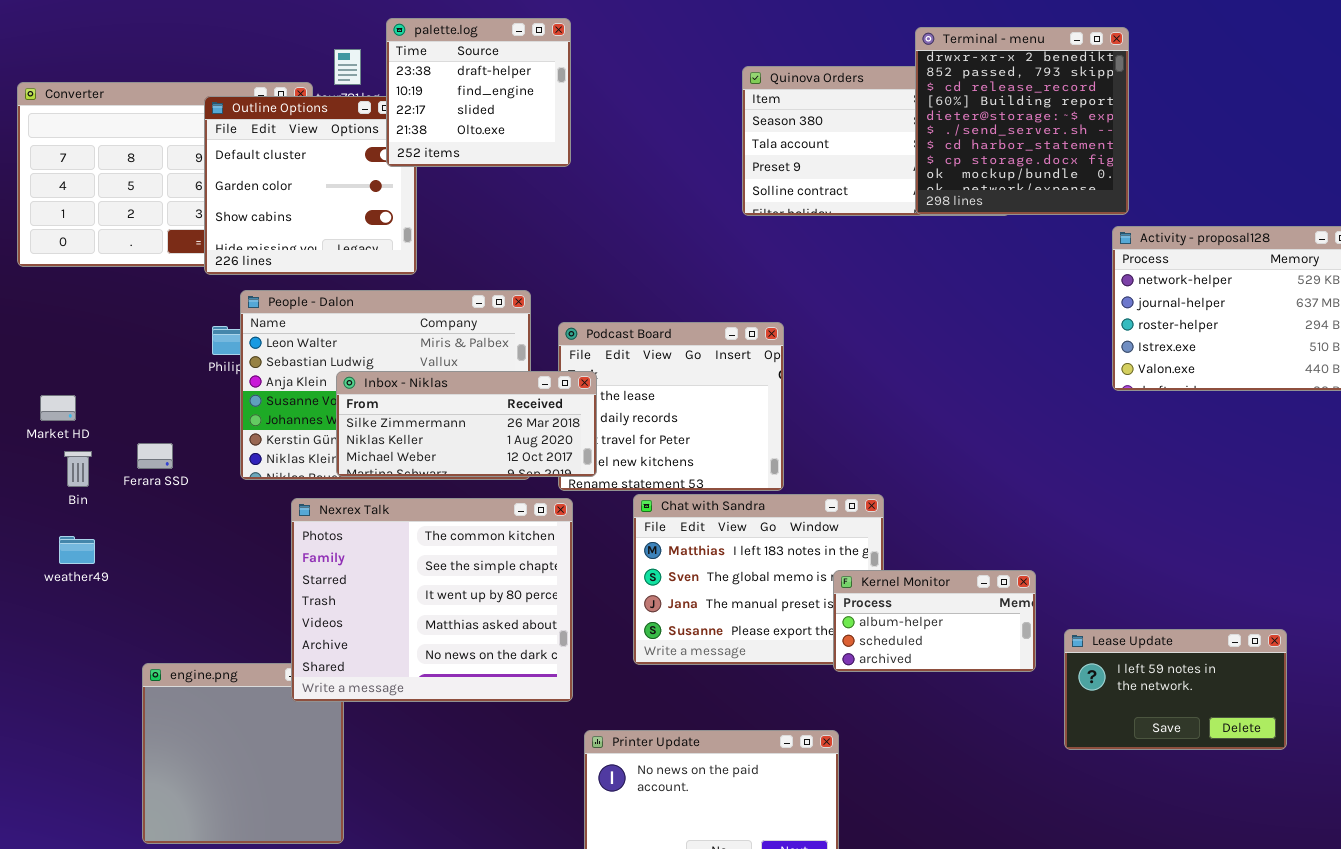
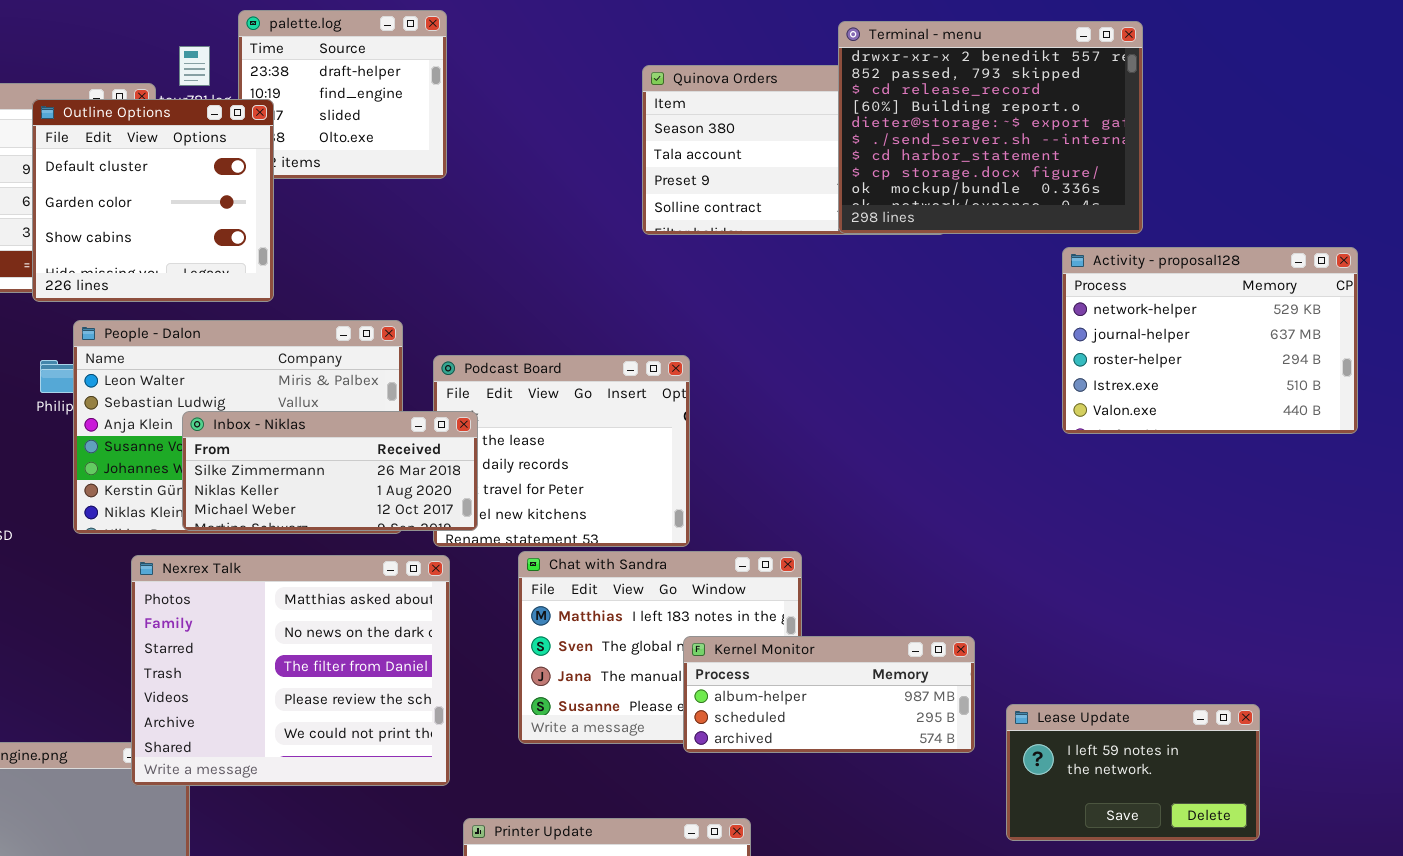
Terminal - menu: [915,27,1129,215] -> [838,21,1143,234], resized
Outline Options: [204,96,417,275] -> [32,99,274,302], raised
Nexrex Talk: [291,498,573,702] -> [131,555,450,786], scrolled down 3 rows
Kernel Monitor: [833,570,1036,672] -> [683,636,975,753], resized

